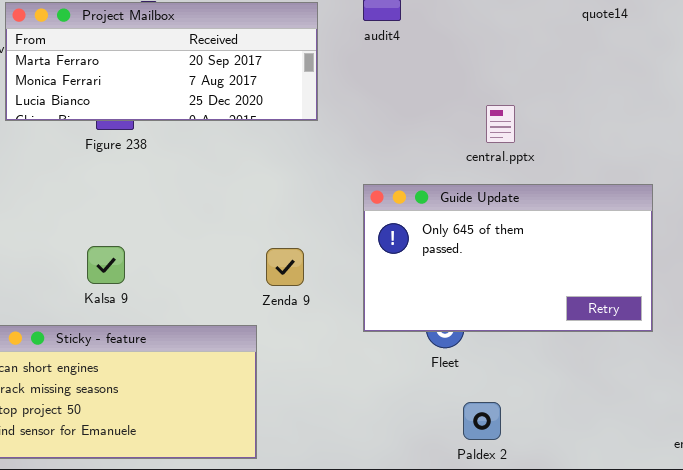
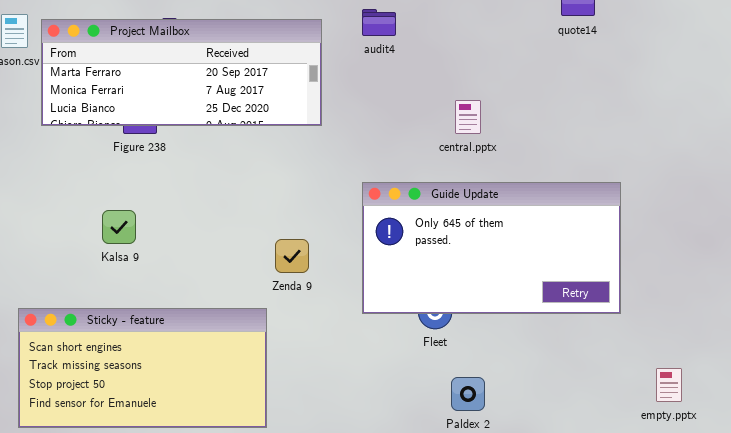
central.pptx: [486,105,515,143] -> [455,100,481,134], moved
Kalsa 9: [87,246,125,284] -> [102,210,136,244], moved

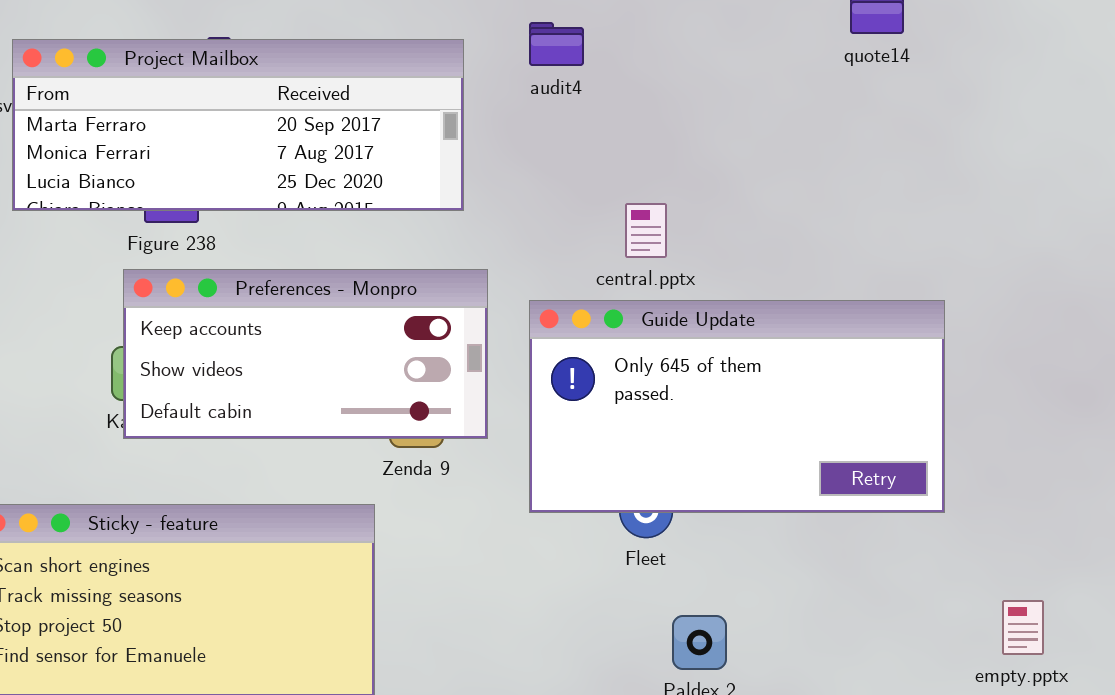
central.pptx: [455,100,481,134] -> [625,203,667,258], moved
Preferences - Monpro: none -> [123,269,488,439], opened

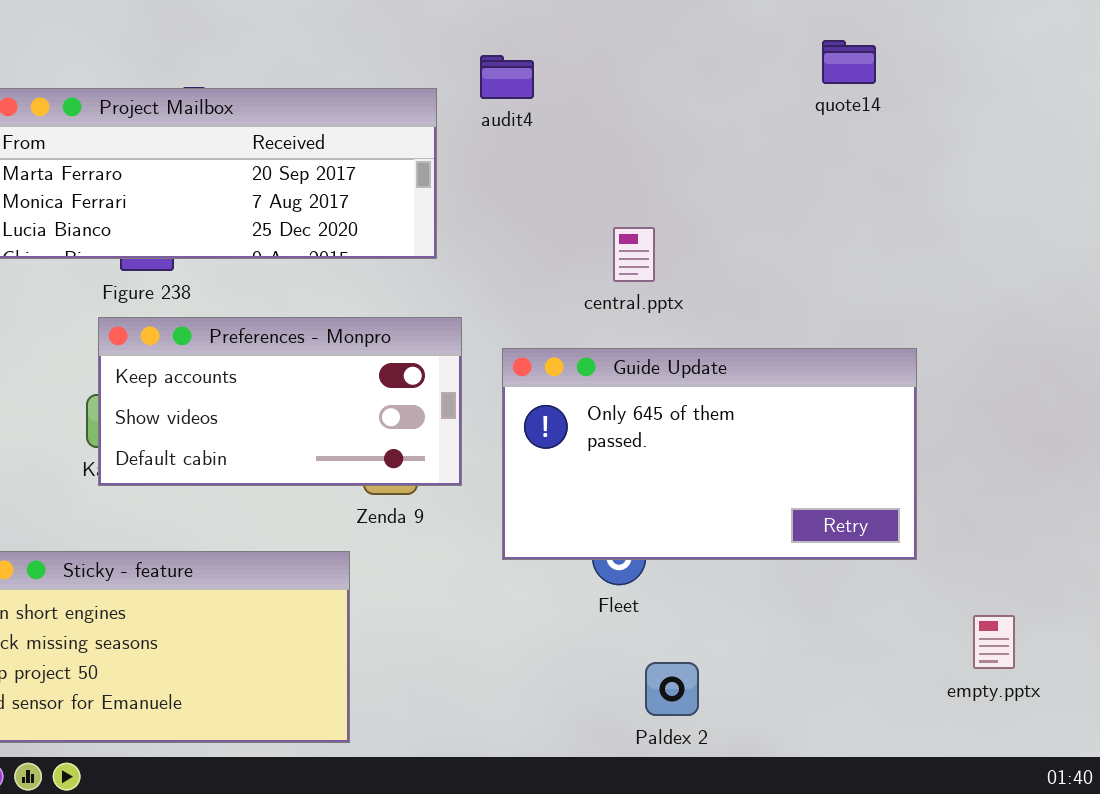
audit4: [529,22,584,66] -> [480,55,534,99], moved
central.pptx: [625,203,667,258] -> [613,227,655,282], moved
empty.pptx: [1002,600,1044,655] -> [973,615,1015,669], moved

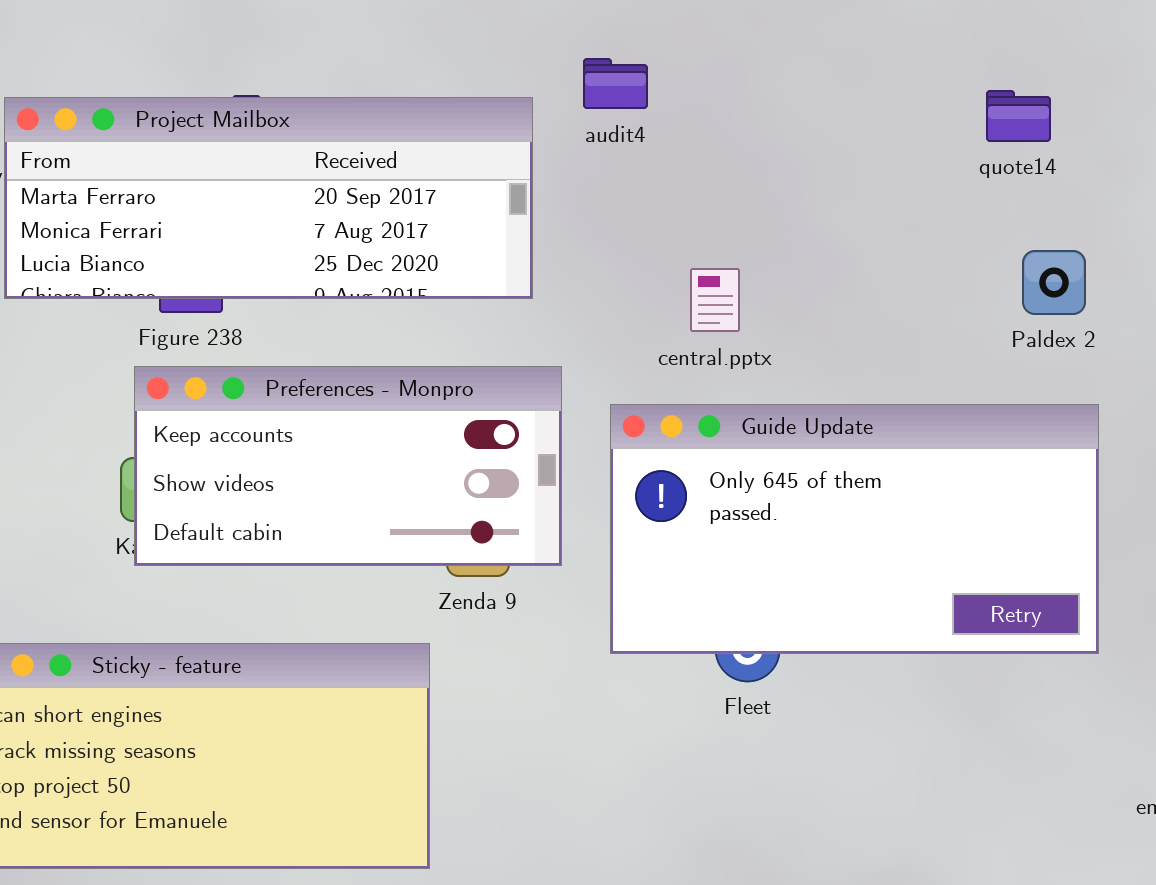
quote14: [822,40,876,84] -> [986,90,1051,142], moved
central.pptx: [613,227,655,282] -> [690,268,740,332], moved
Paldex 2: [645,662,699,716] -> [1022,250,1086,315], moved

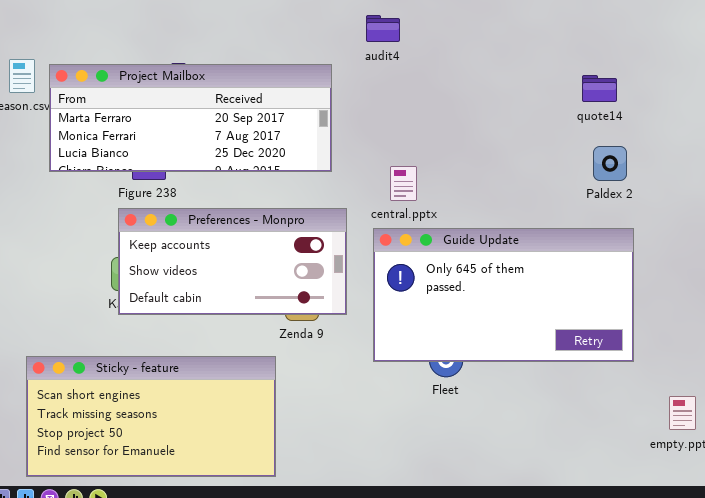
audit4: [583,58,648,109] -> [366,15,400,42], moved
quote14: [986,90,1051,142] -> [582,75,617,102], moved
central.pptx: [690,268,740,332] -> [390,166,417,201], moved

